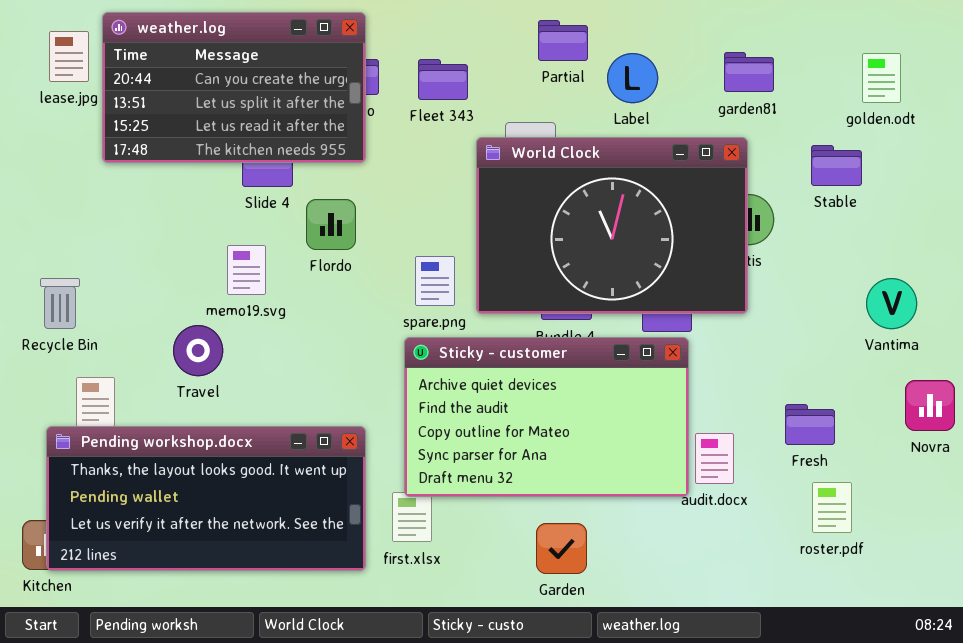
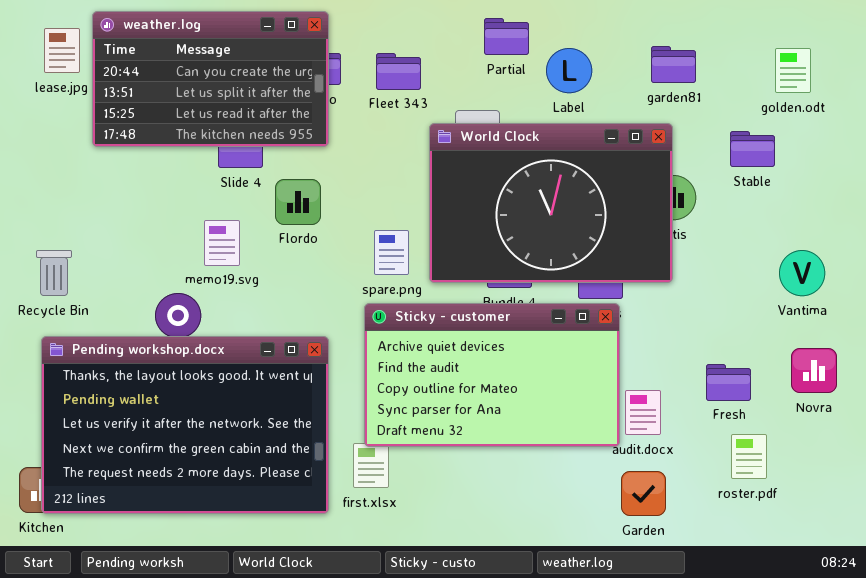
Novra: [905,380,955,431] -> [791,348,837,393], moved
Pending workshop.docx: [46,426,366,571] -> [41,336,329,514], resized
Garden: [536,523,587,574] -> [621,471,666,516], moved

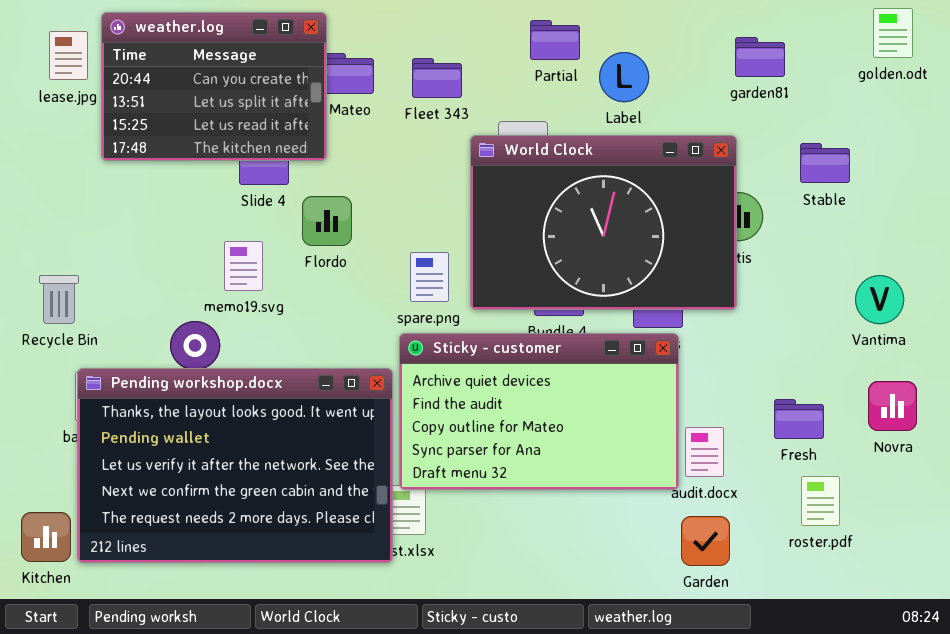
weather.log: [92,11,329,147] -> [101,12,327,161], resized
garden81: [651,46,696,83] -> [735,37,785,77], moved
golden.odt: [775,48,811,93] -> [873,8,913,58], moved
Pending workshop.docx: [41,336,329,514] -> [77,368,393,563], moved

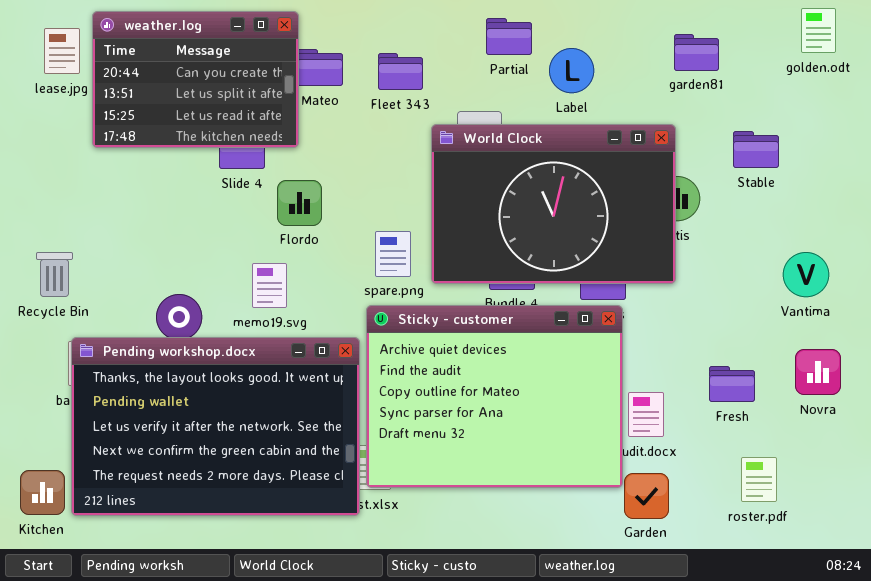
memo19.svg: [224,241,263,291] -> [252,263,287,308], moved
Sticky - customer: [399,333,679,490] -> [366,305,623,488], resized
roster.pdf: [801,476,840,526] -> [741,457,777,502], moved

